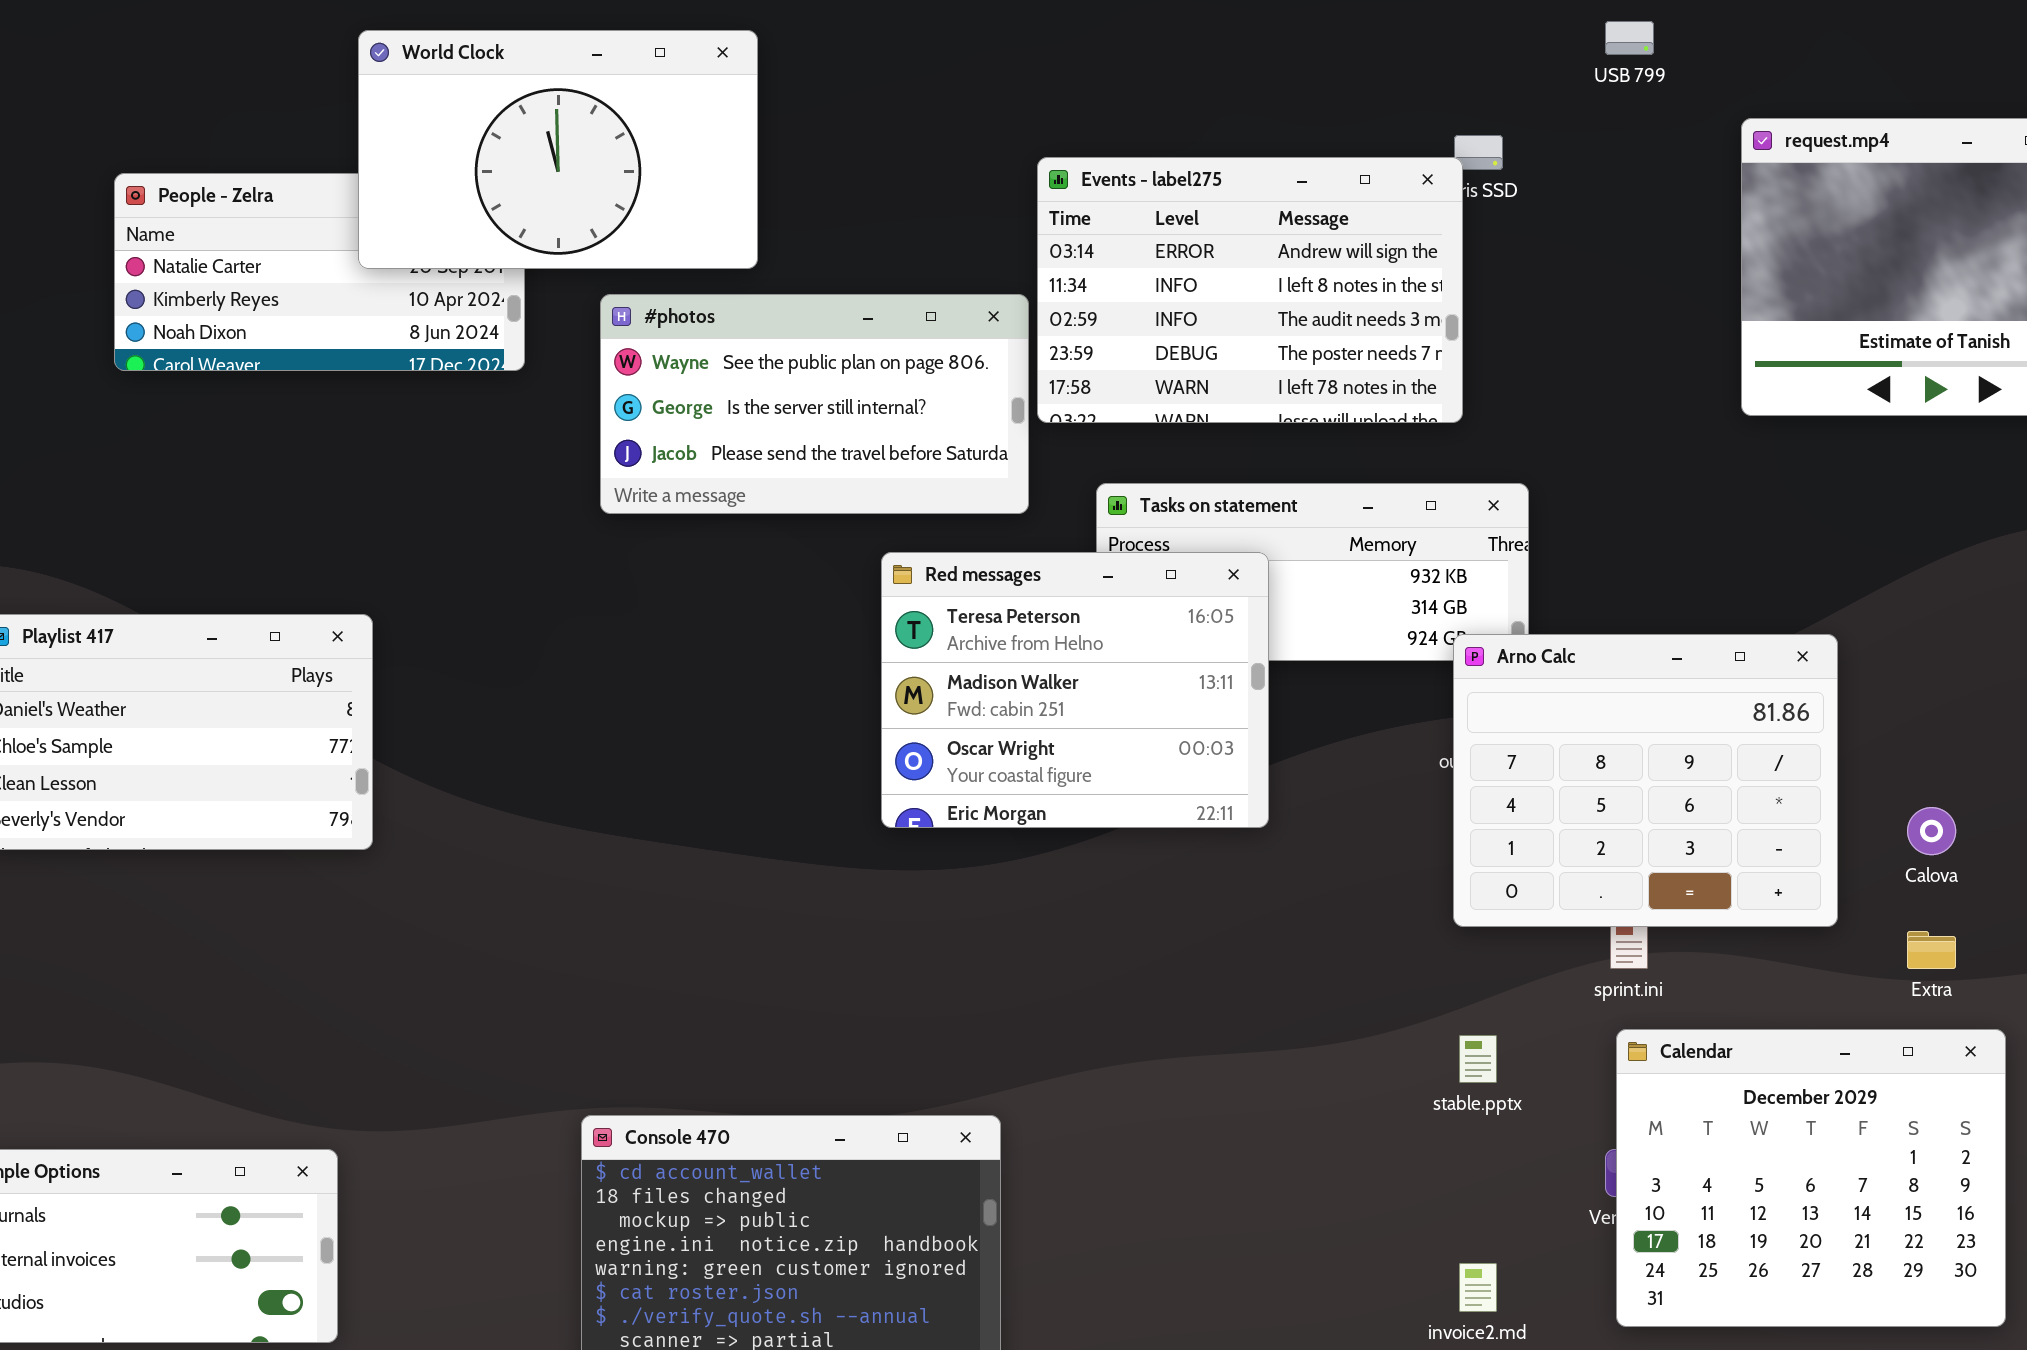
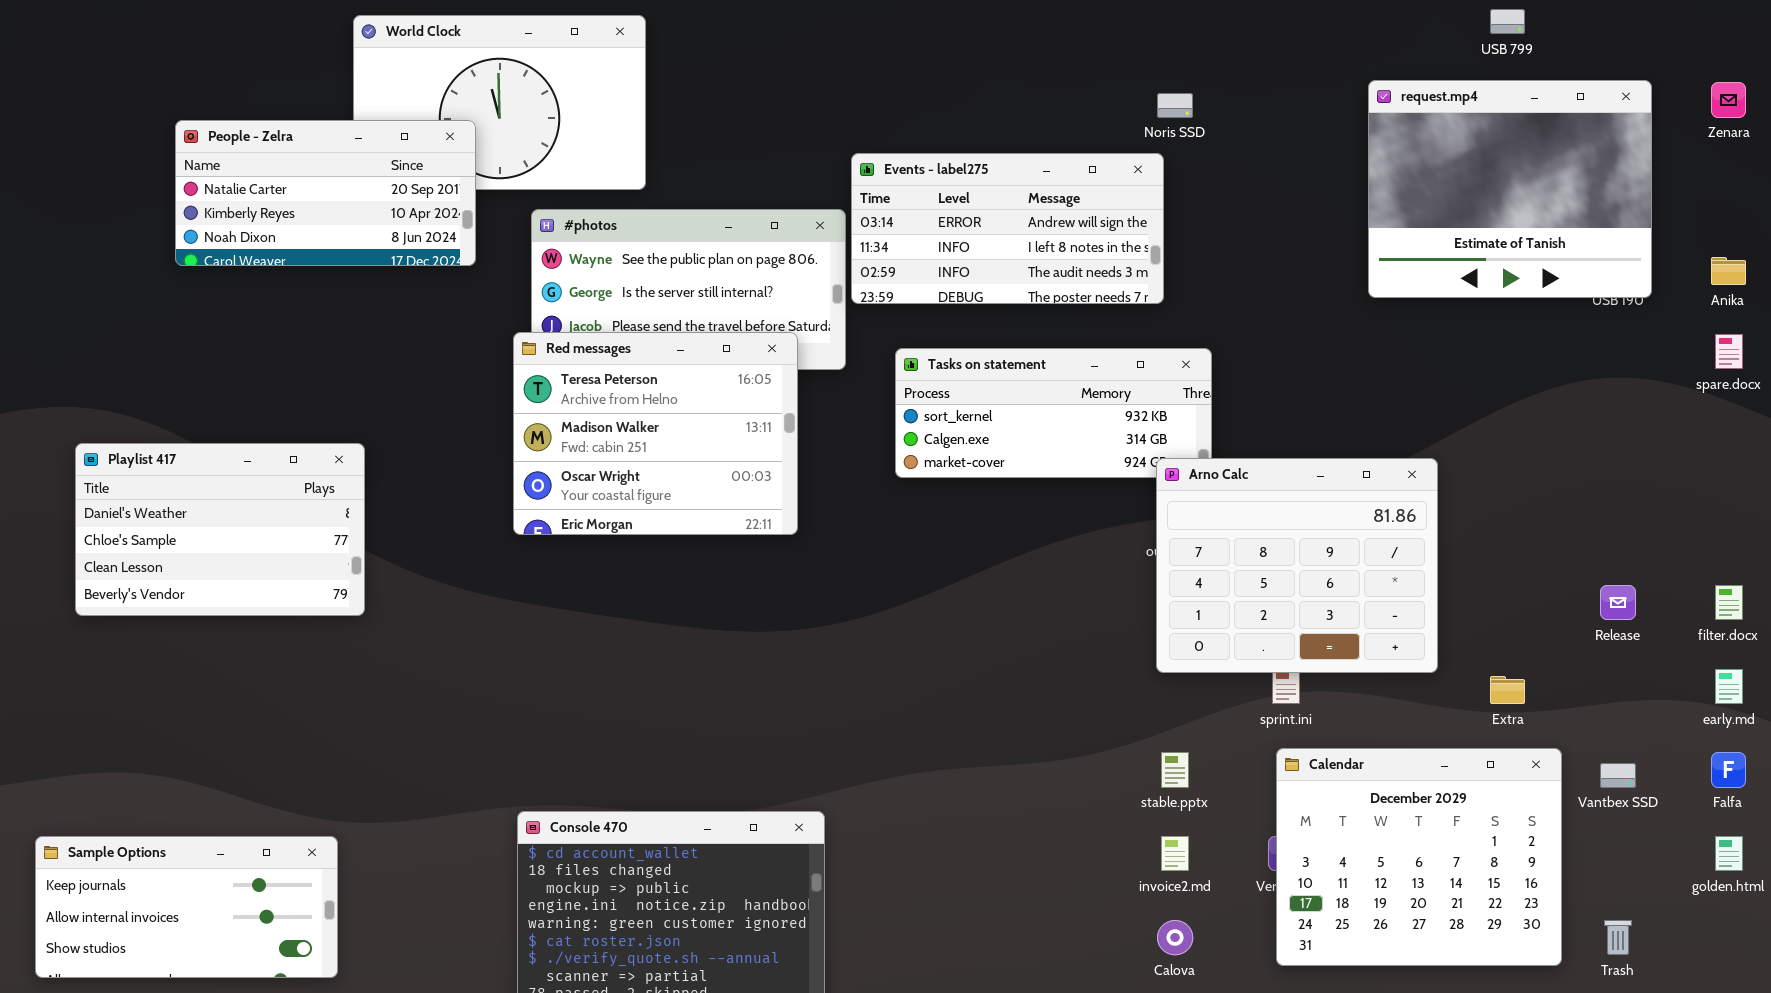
USB 799: [1605,21,1654,55] -> [1490,9,1525,34], moved
Events - label275: [1037,157,1463,423] -> [851,153,1164,304], resized
People - Zelra: [114,173,525,371] -> [175,120,476,266], raised
Red messages: [881,552,1269,828] -> [513,332,798,535], moved
Calova: [1907,807,1956,855] -> [1157,920,1193,955], moved
invoice2.md: [1459,1263,1497,1312] -> [1161,836,1189,871], moved

